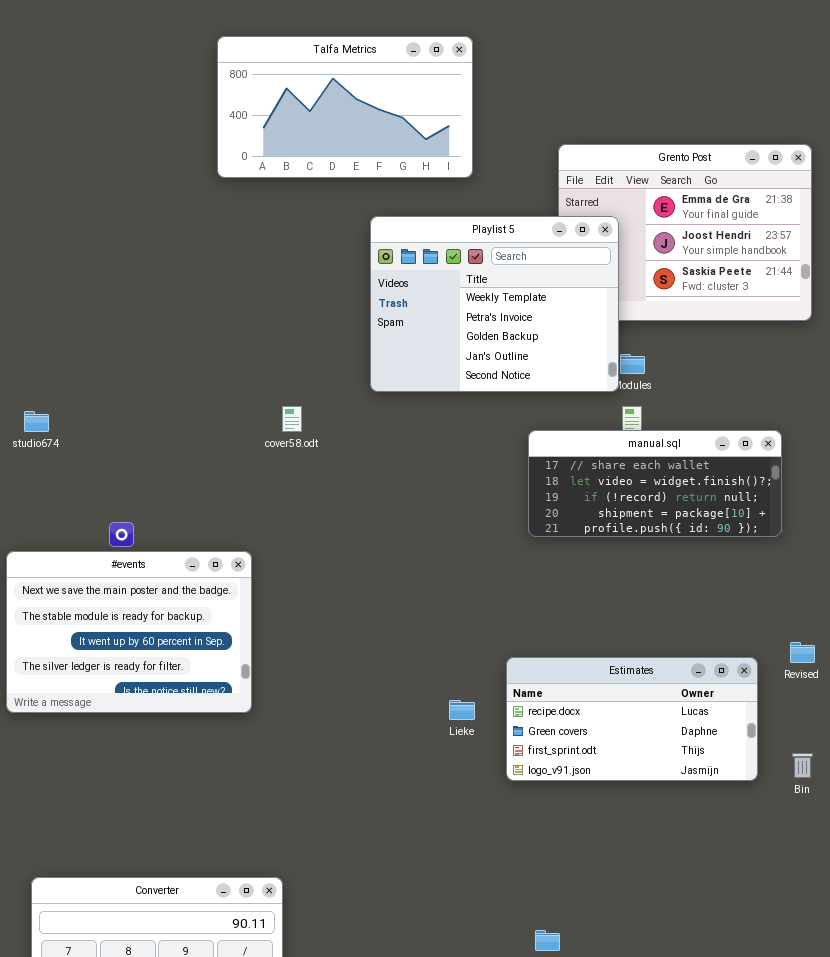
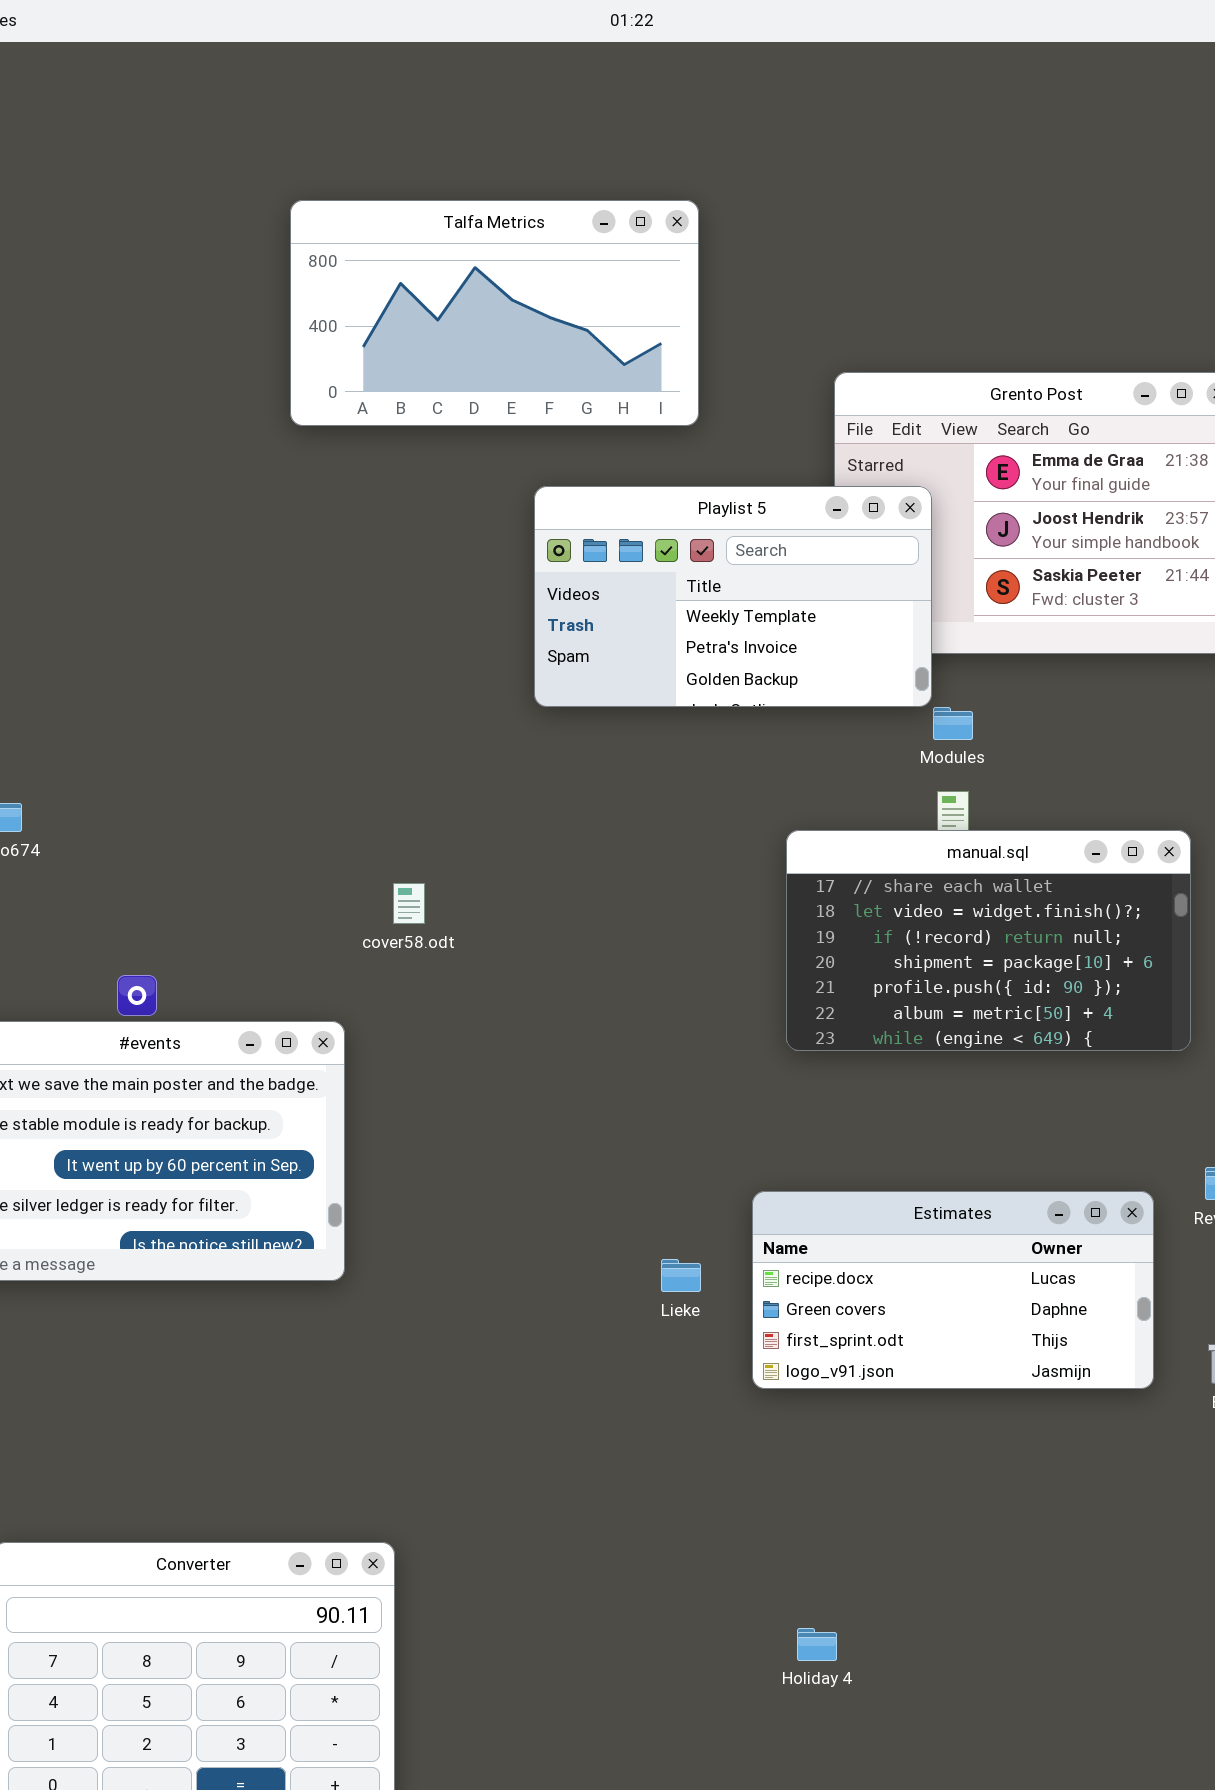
Playlist 5: [370,216,619,392] -> [534,486,932,707], resized
cover58.odt: [282,406,302,432] -> [393,883,425,924], moved
manual.sql: [528,430,782,537] -> [786,830,1191,1051], resized

